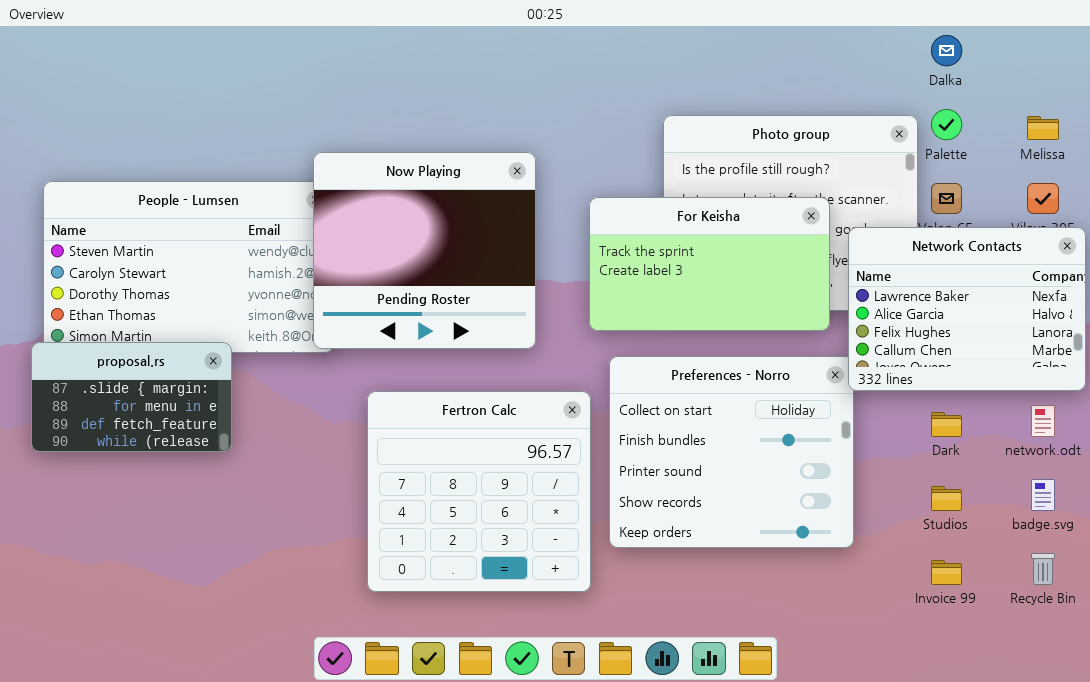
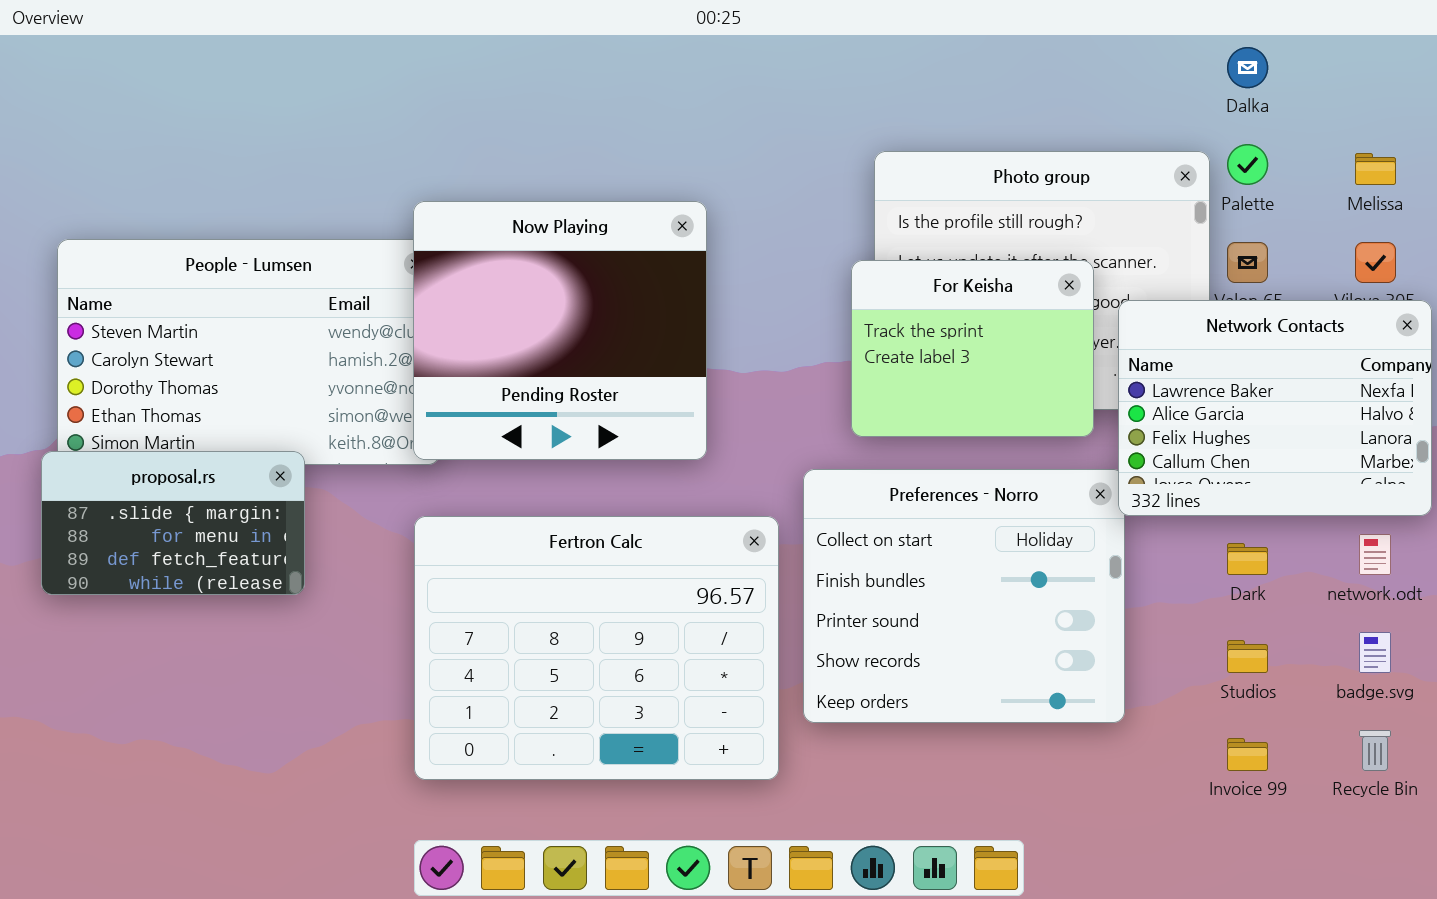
For Keisha: [589,197,830,331] -> [851,260,1094,437], resized
Fertron Calc: [367,391,591,592] -> [414,516,779,780], resized

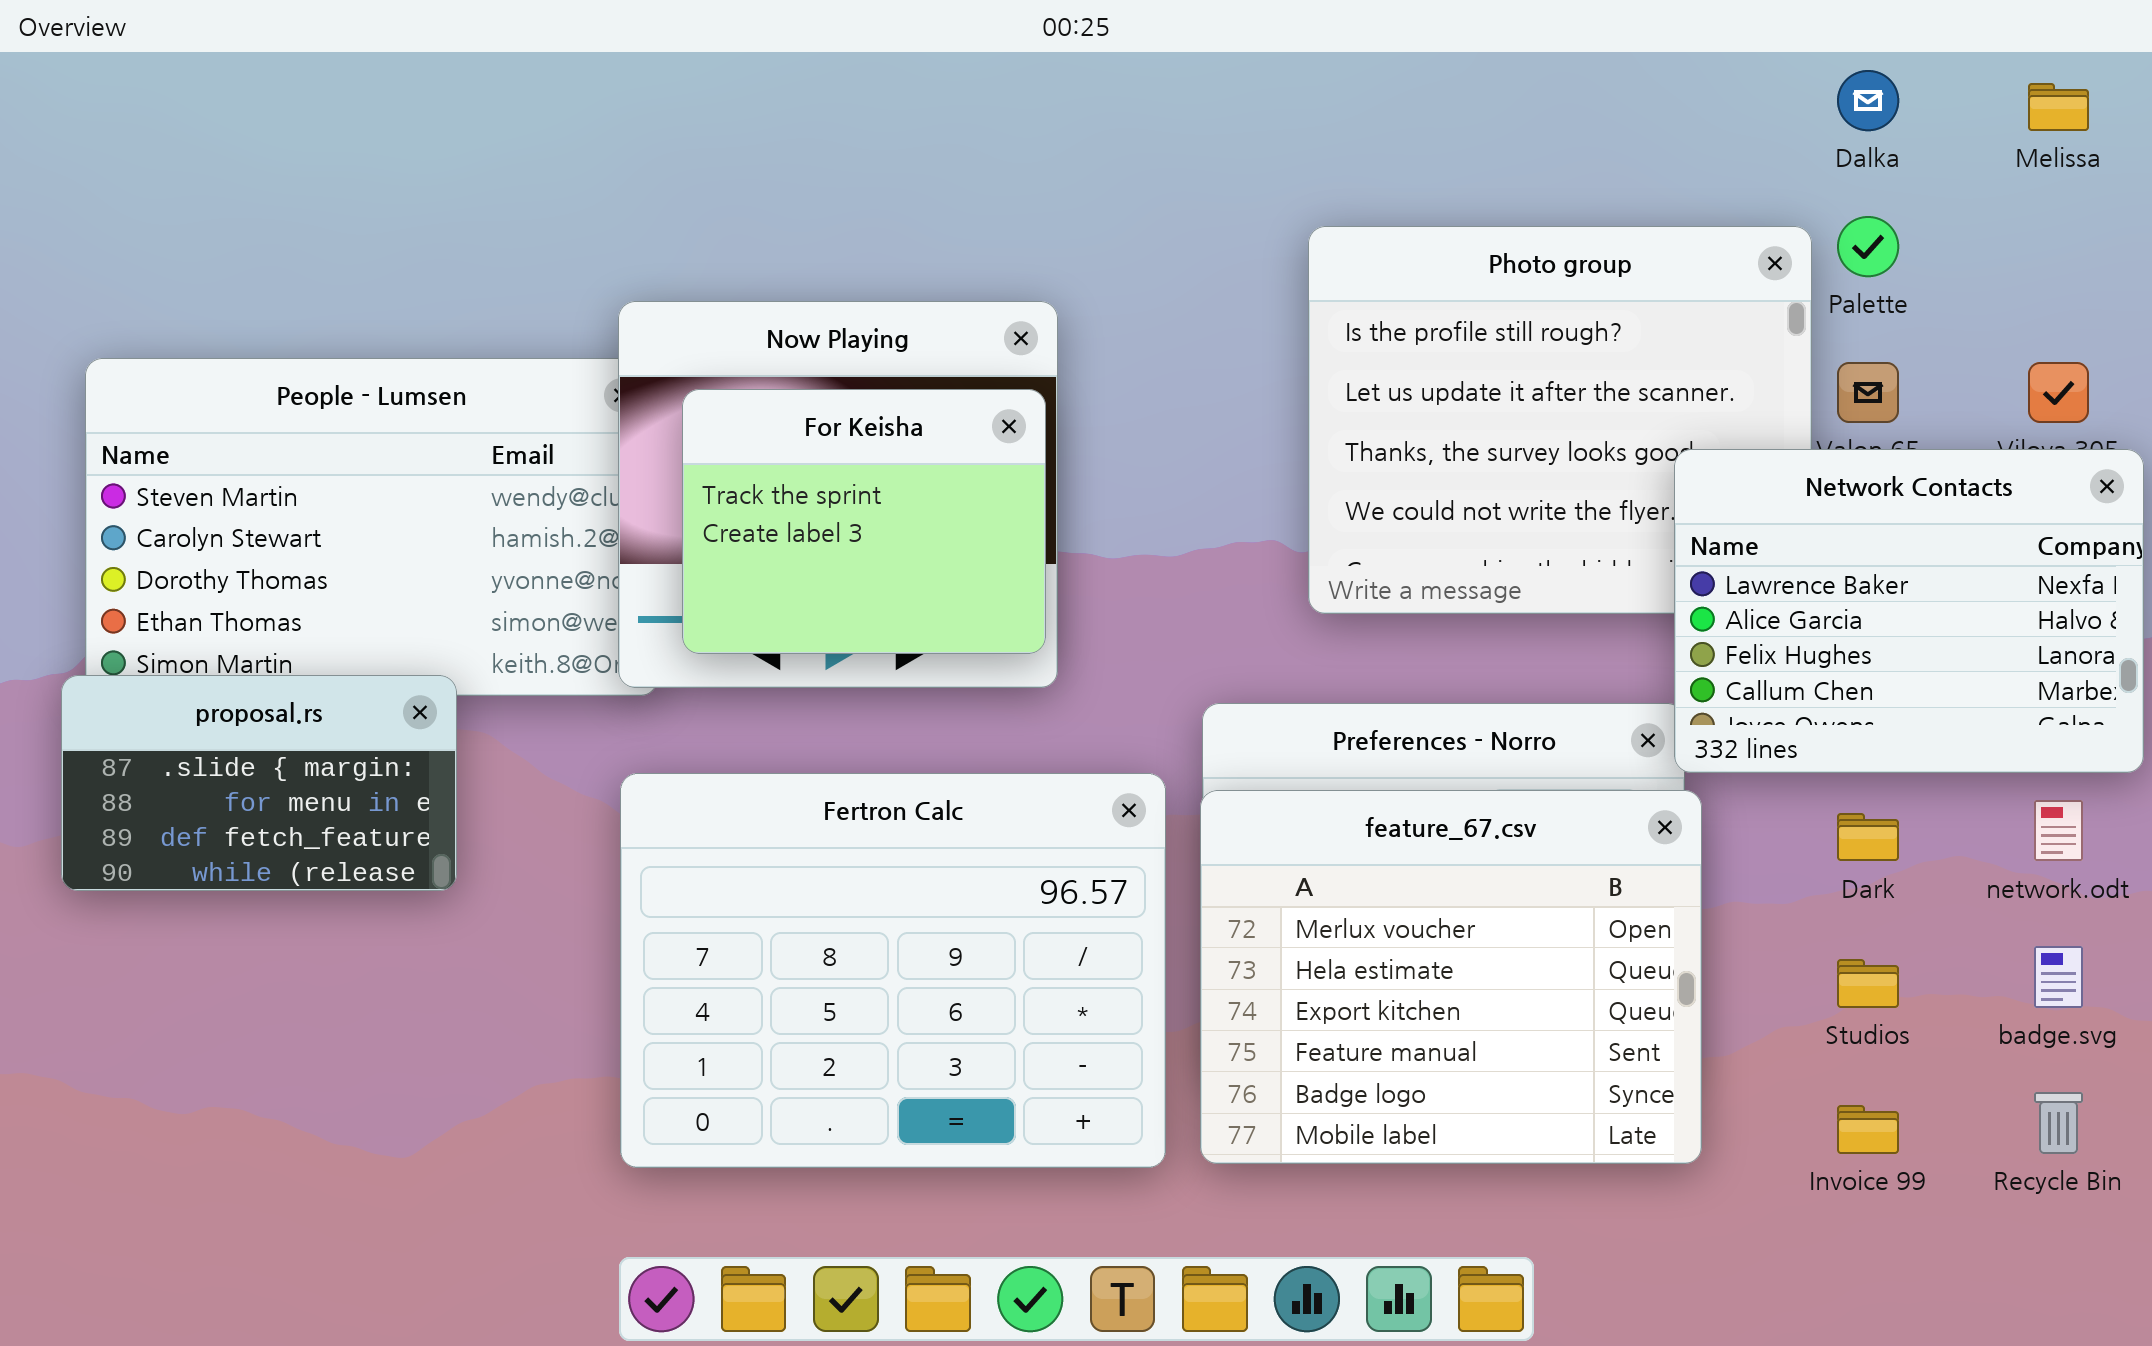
Melissa: [1355,153,1396,185] -> [2028,83,2089,131], moved
For Keisha: [851,260,1094,437] -> [682,389,1046,654], moved
feature_67.csv: none -> [1200,790,1702,1164], opened

